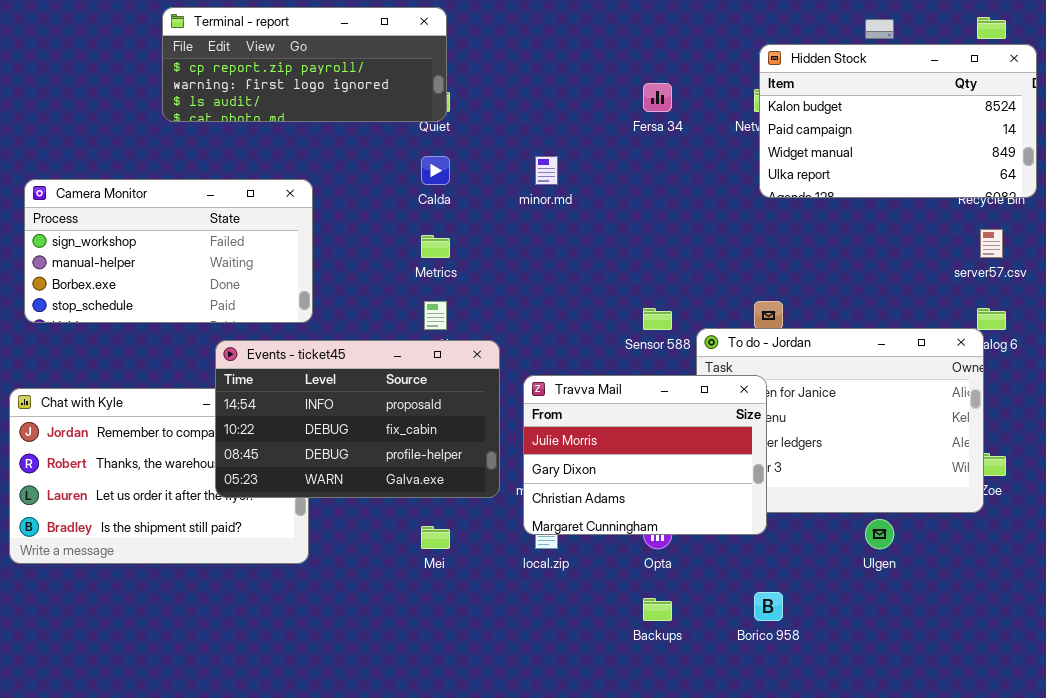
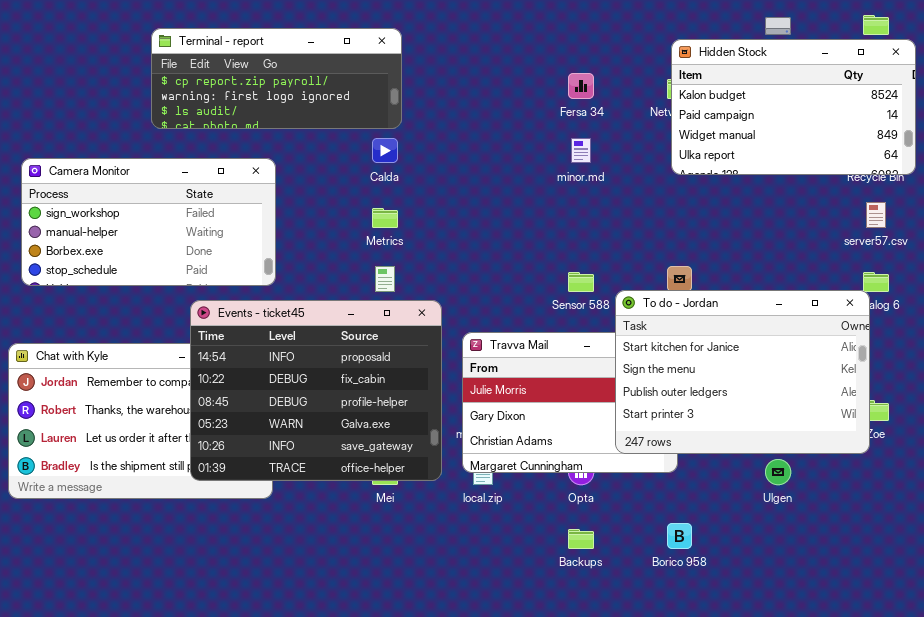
Terminal - report: [162,7,447,122] -> [151,28,402,129], moved
minor.md: [535,156,558,185] -> [571,138,591,163], moved
To do - Jordan: [696,328,984,513] -> [615,290,870,454], raised
Events - ticket45: [215,340,500,498] -> [190,300,442,481], resized

